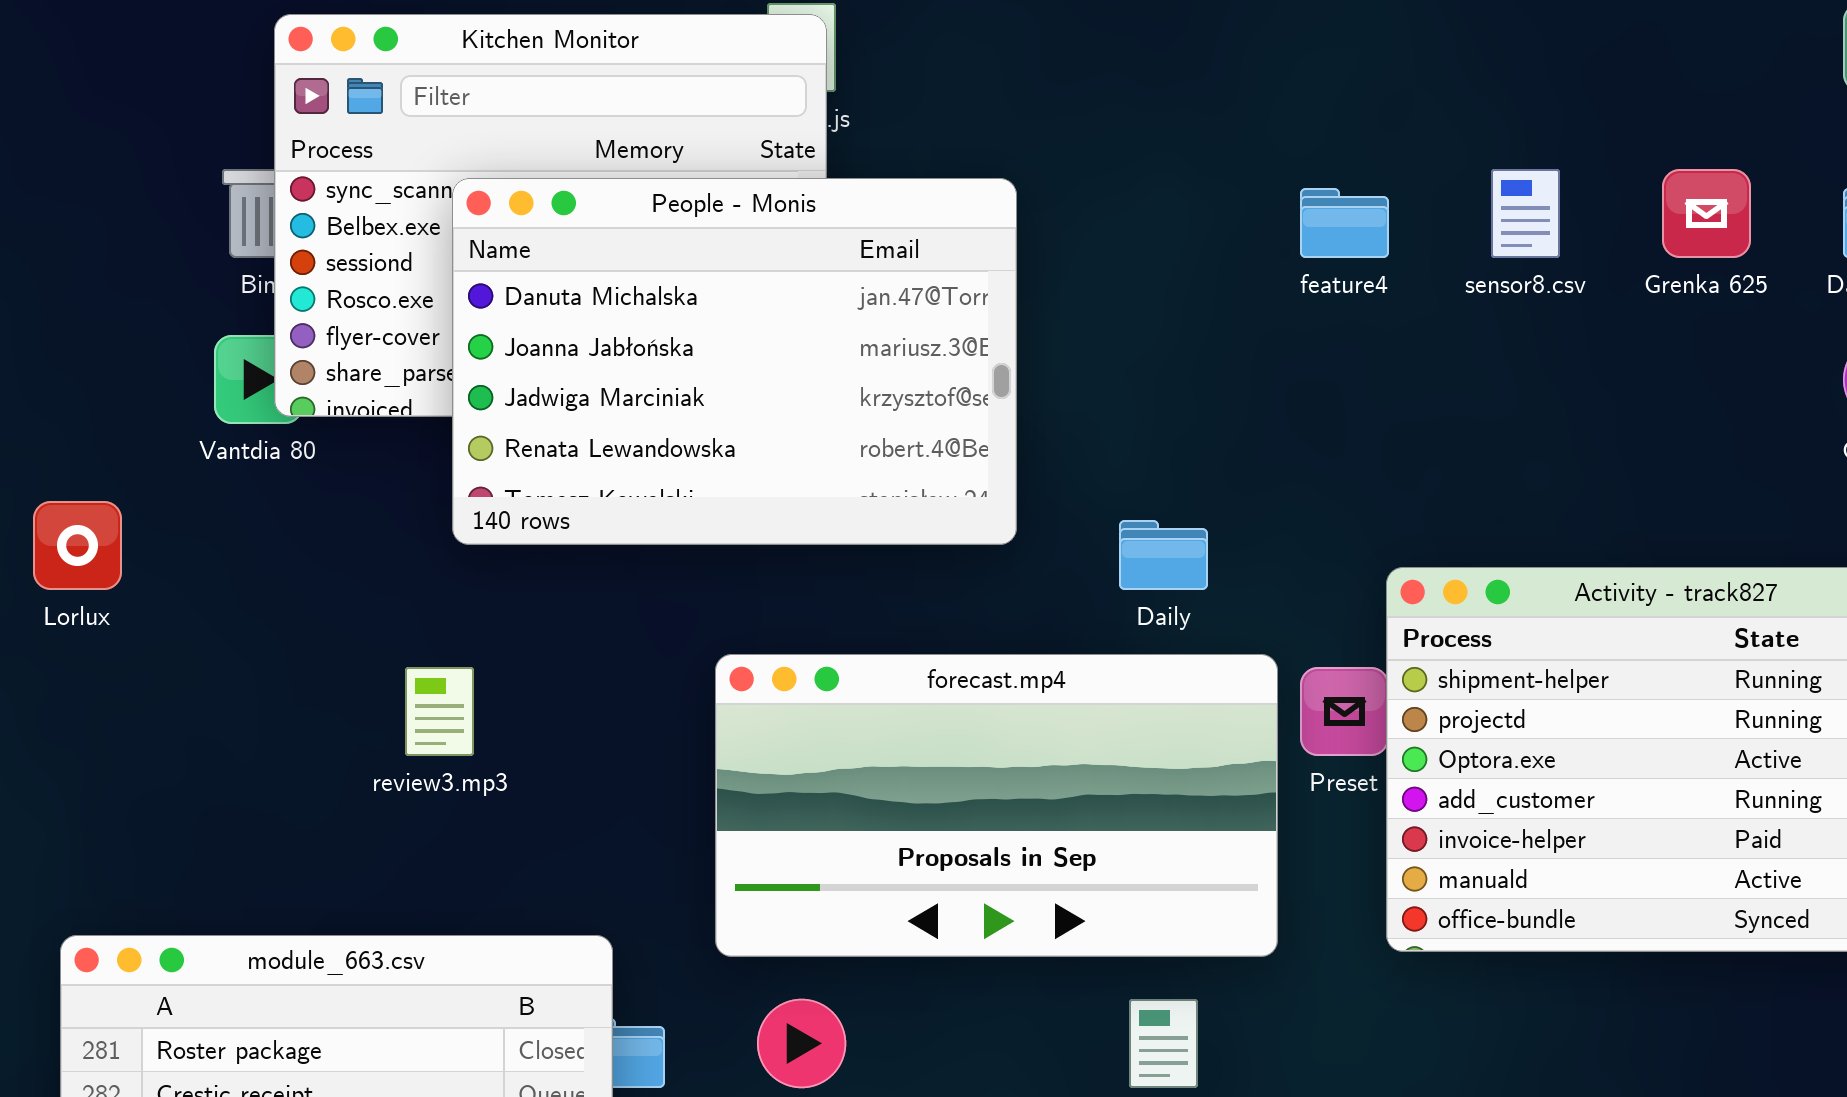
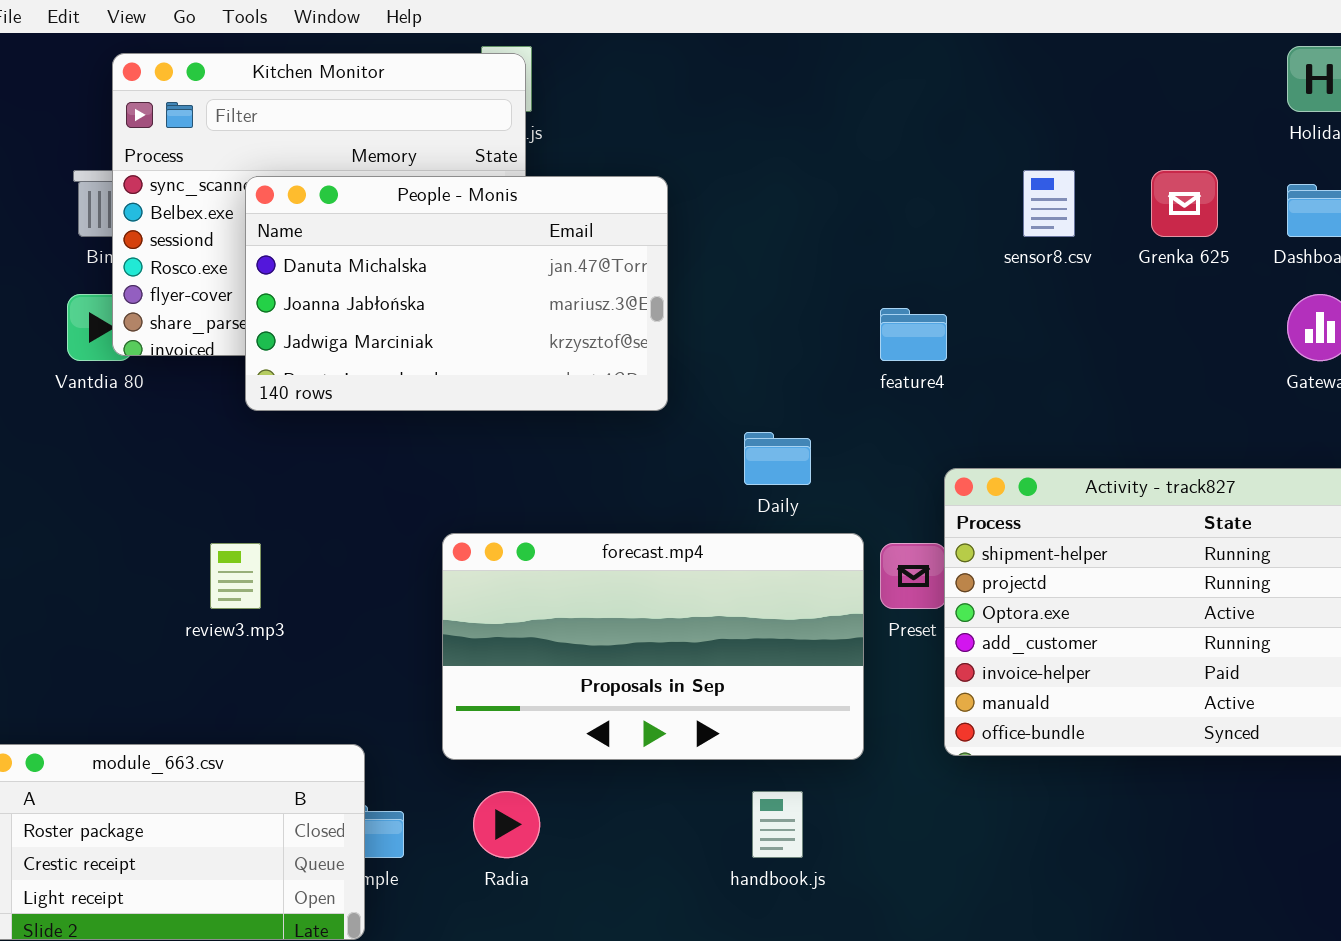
People - Monis: [452,178,1017,545] -> [245,176,668,411], resized
feature4: [1300,188,1389,258] -> [880,308,947,361], moved

